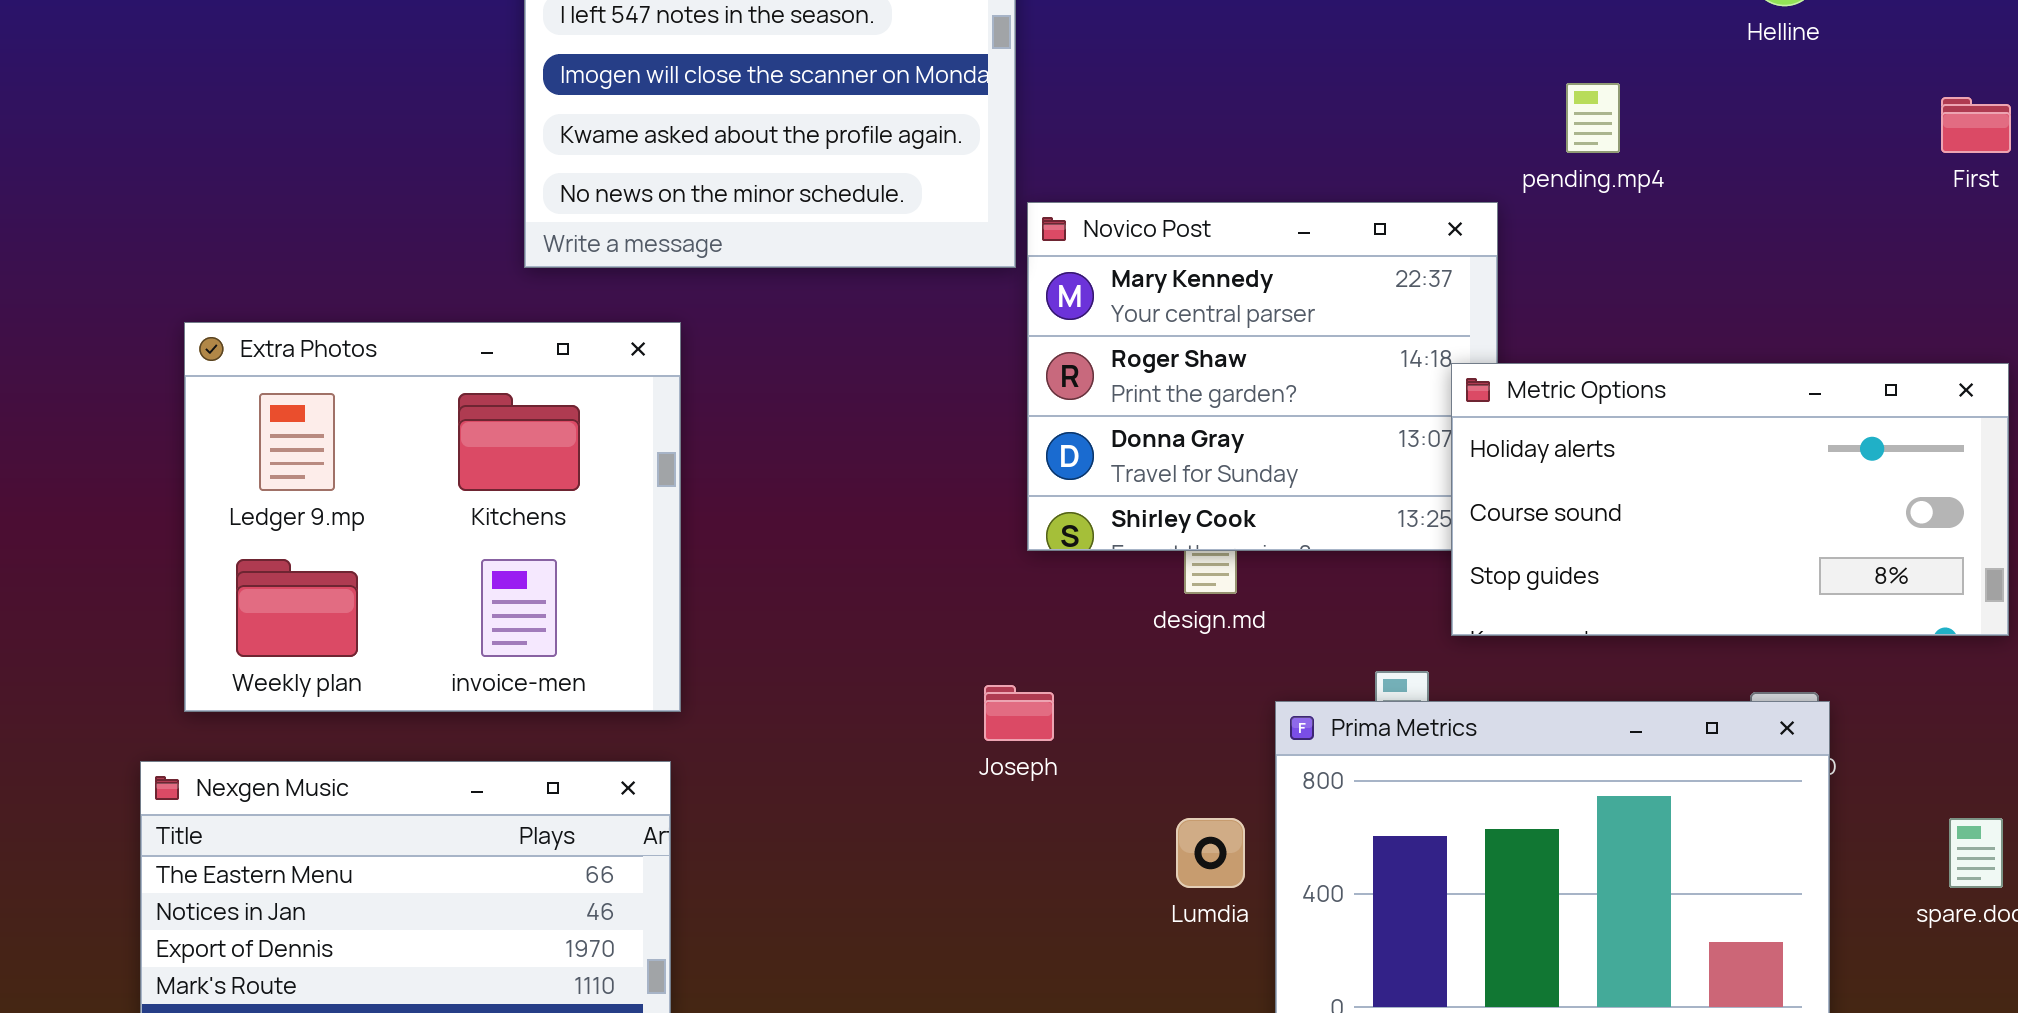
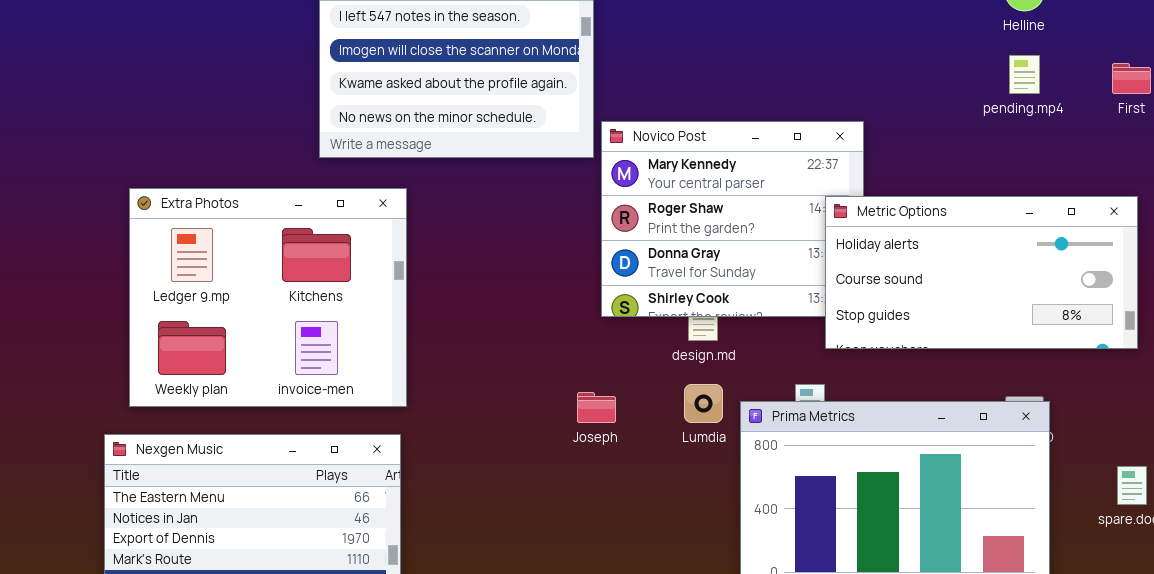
pending.mp4: [1566,83,1620,153] -> [1009,55,1040,94], moved
Metric Options: [1451,363,2009,636] -> [825,196,1138,349], moved
Lumdia: [1176,818,1245,888] -> [684,384,723,423], moved

